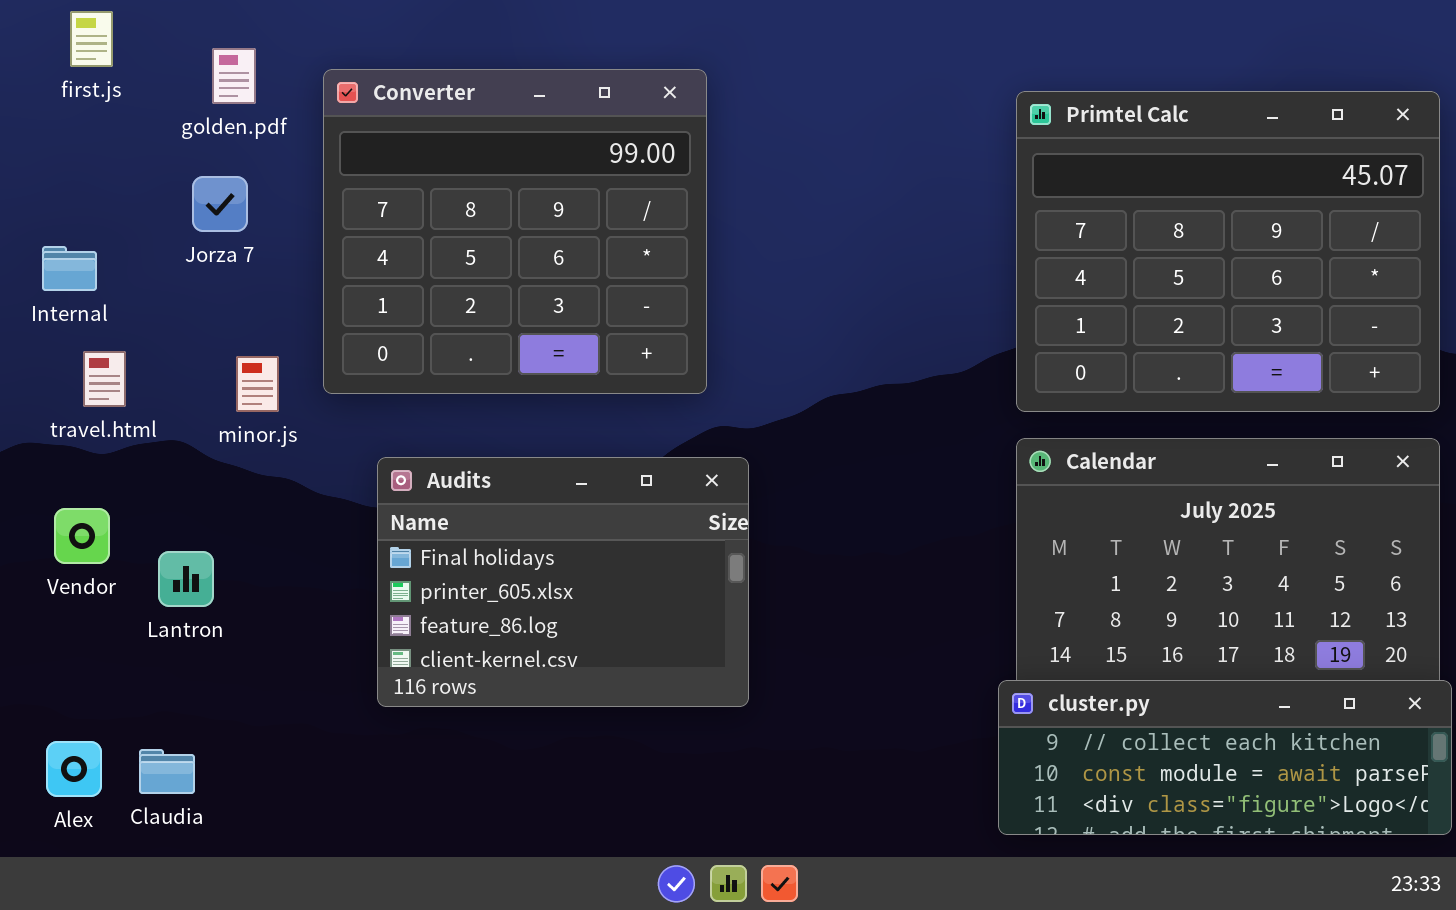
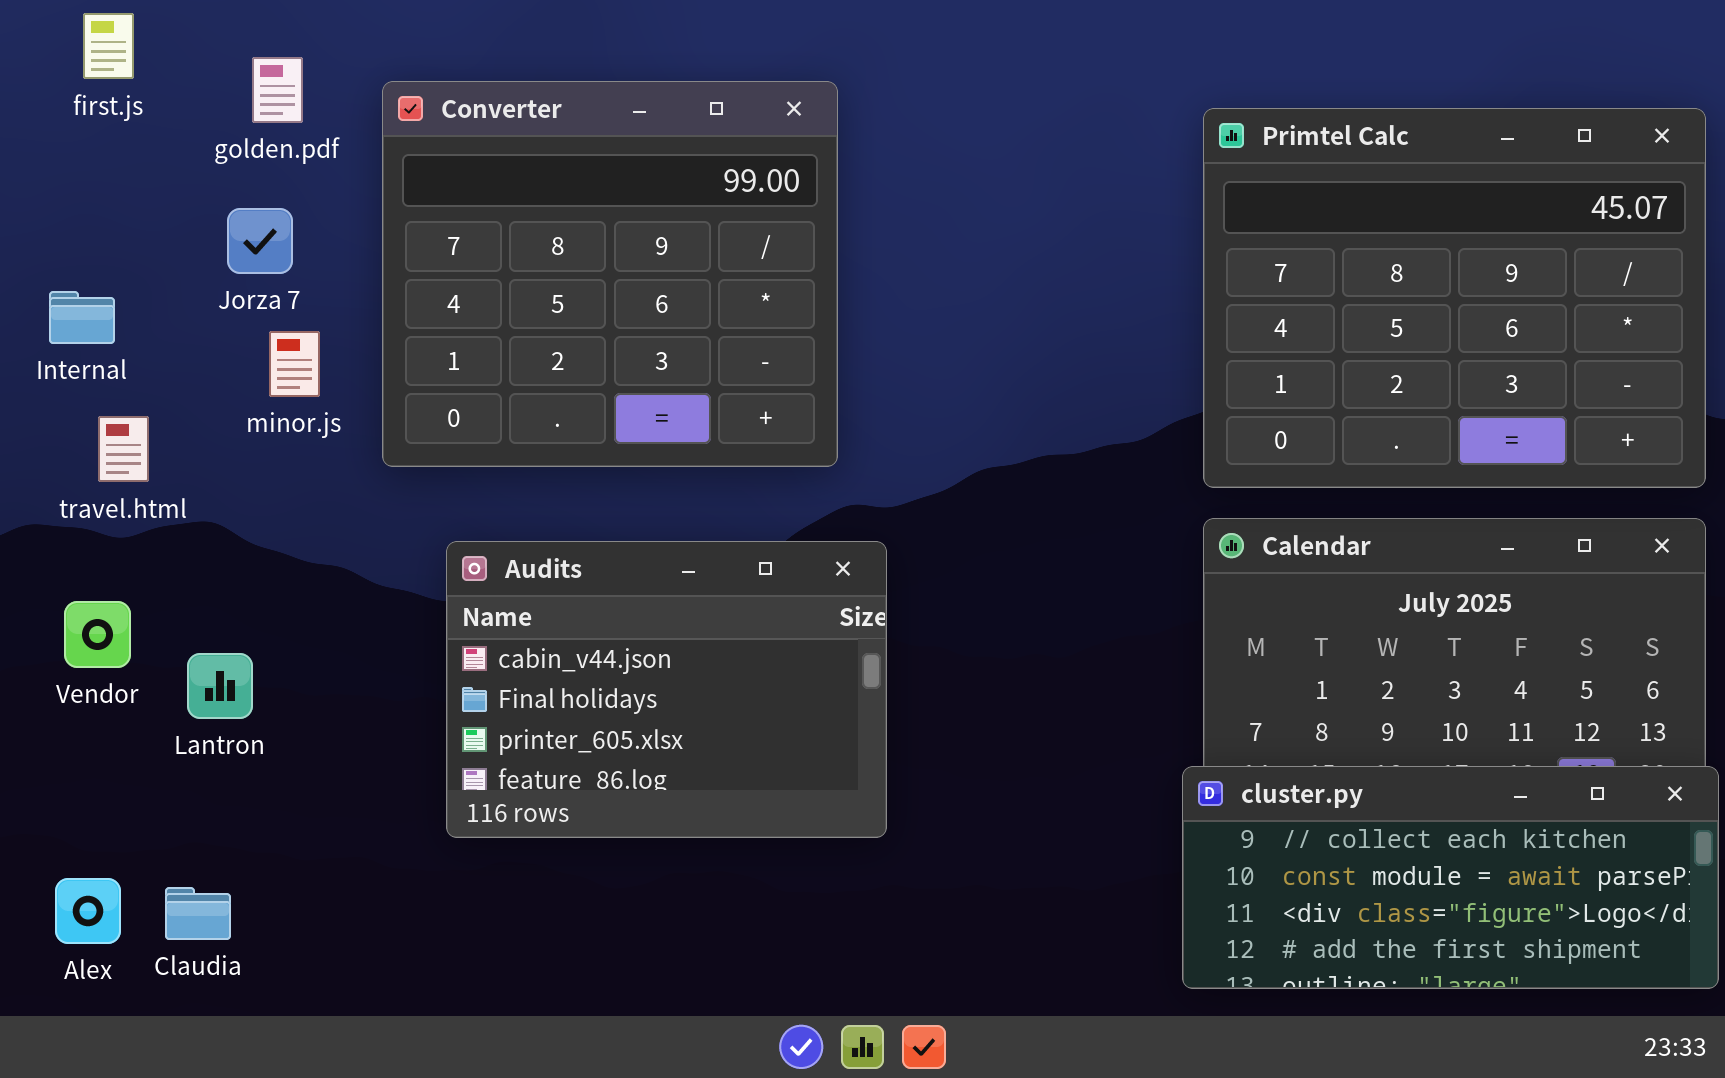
minor.js: [236,356,279,412] -> [269,331,320,397], moved
Audits: [377,457,749,707] -> [446,541,887,838], scrolled up 1 row
cluster.py: [998,680,1452,835] -> [1182,766,1719,989], resized

